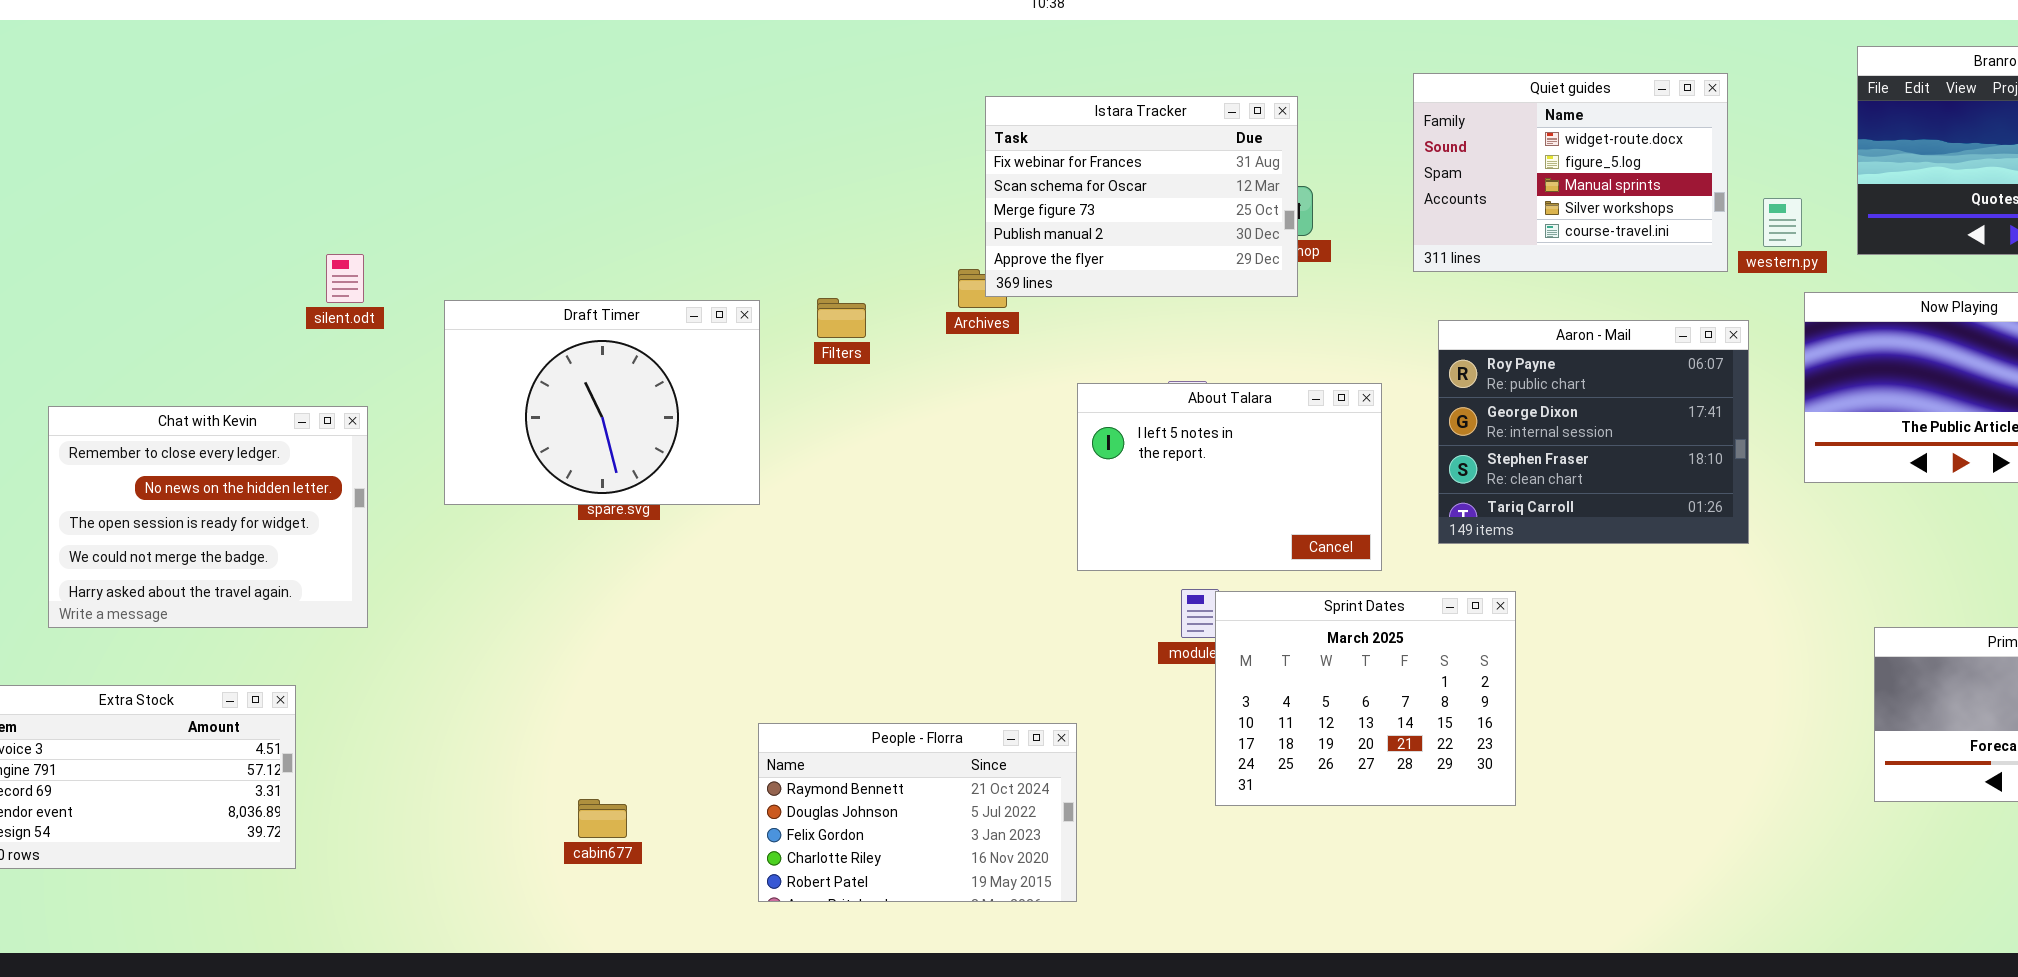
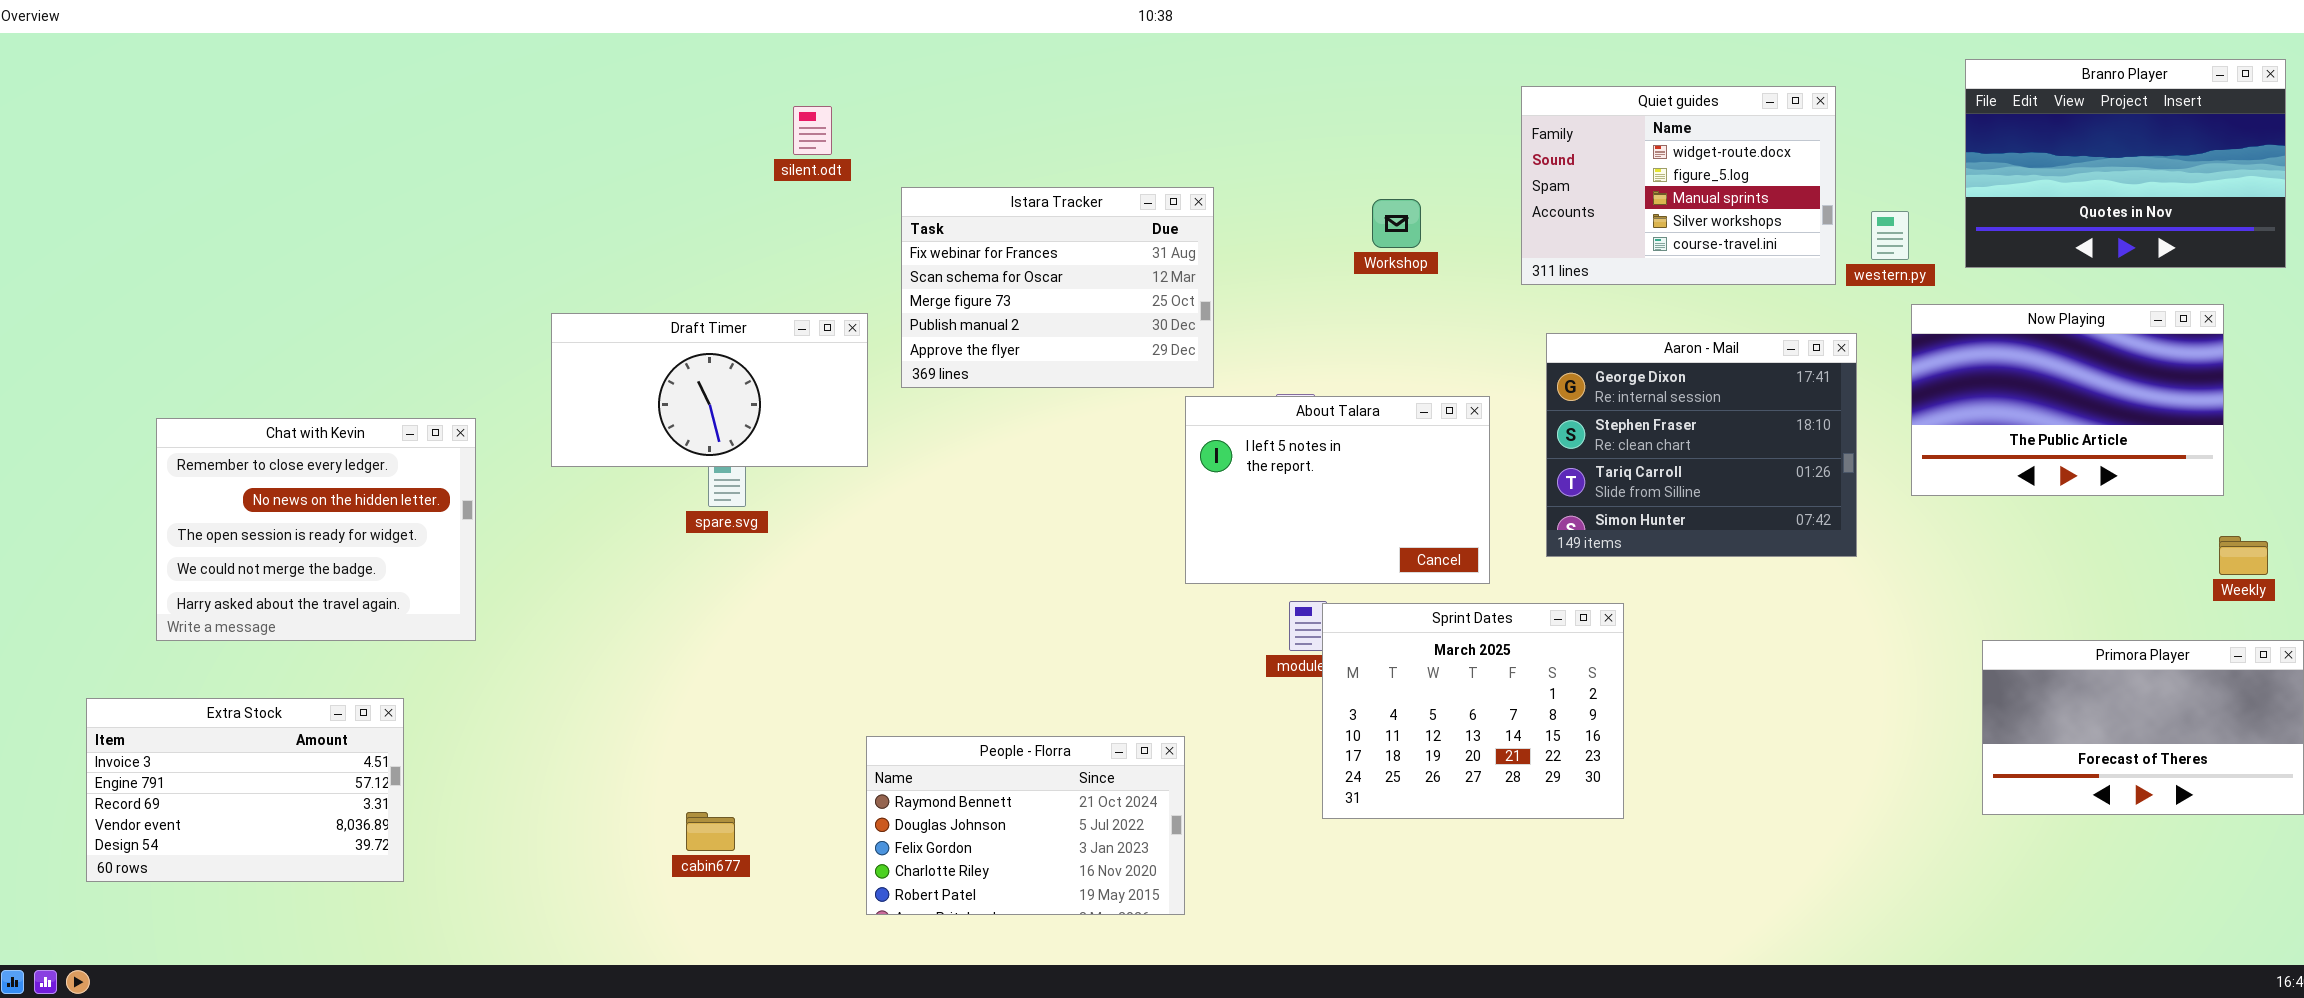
Istara Tracker: [985,96,1298,297] -> [901,187,1214,388], moved
silent.odt: [326,254,364,303] -> [793,106,832,155], moved
Draft Timer: [444,300,760,505] -> [551,313,868,467], resized
Aaron - Mail: [1438,320,1749,544] -> [1546,333,1857,557], scrolled down 1 row

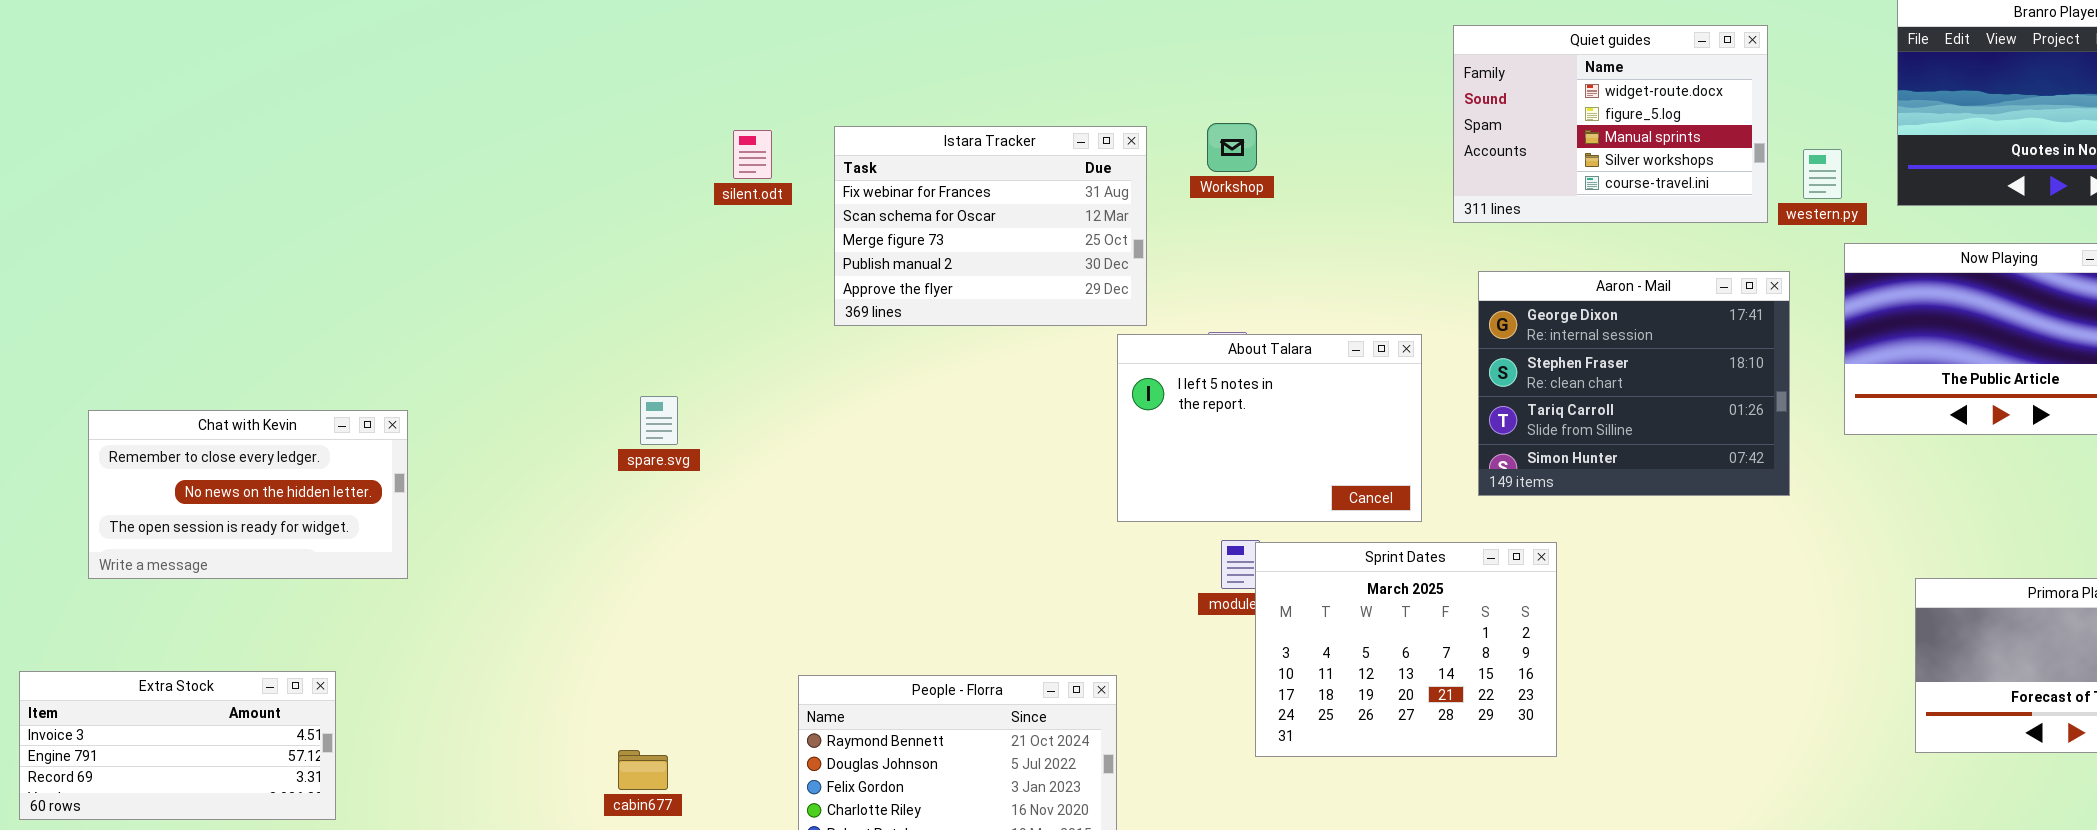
silent.odt: [793,106,832,155] -> [733,130,772,179], moved
Workshop: [1372,199,1421,248] -> [1207,123,1257,172], moved
Draft Timer: [551,313,868,467] -> none, closed
Chat with Kevin: [156,418,476,641] -> [88,410,408,579], resized
Extra Stock: [86,698,404,882] -> [19,671,336,820], resized

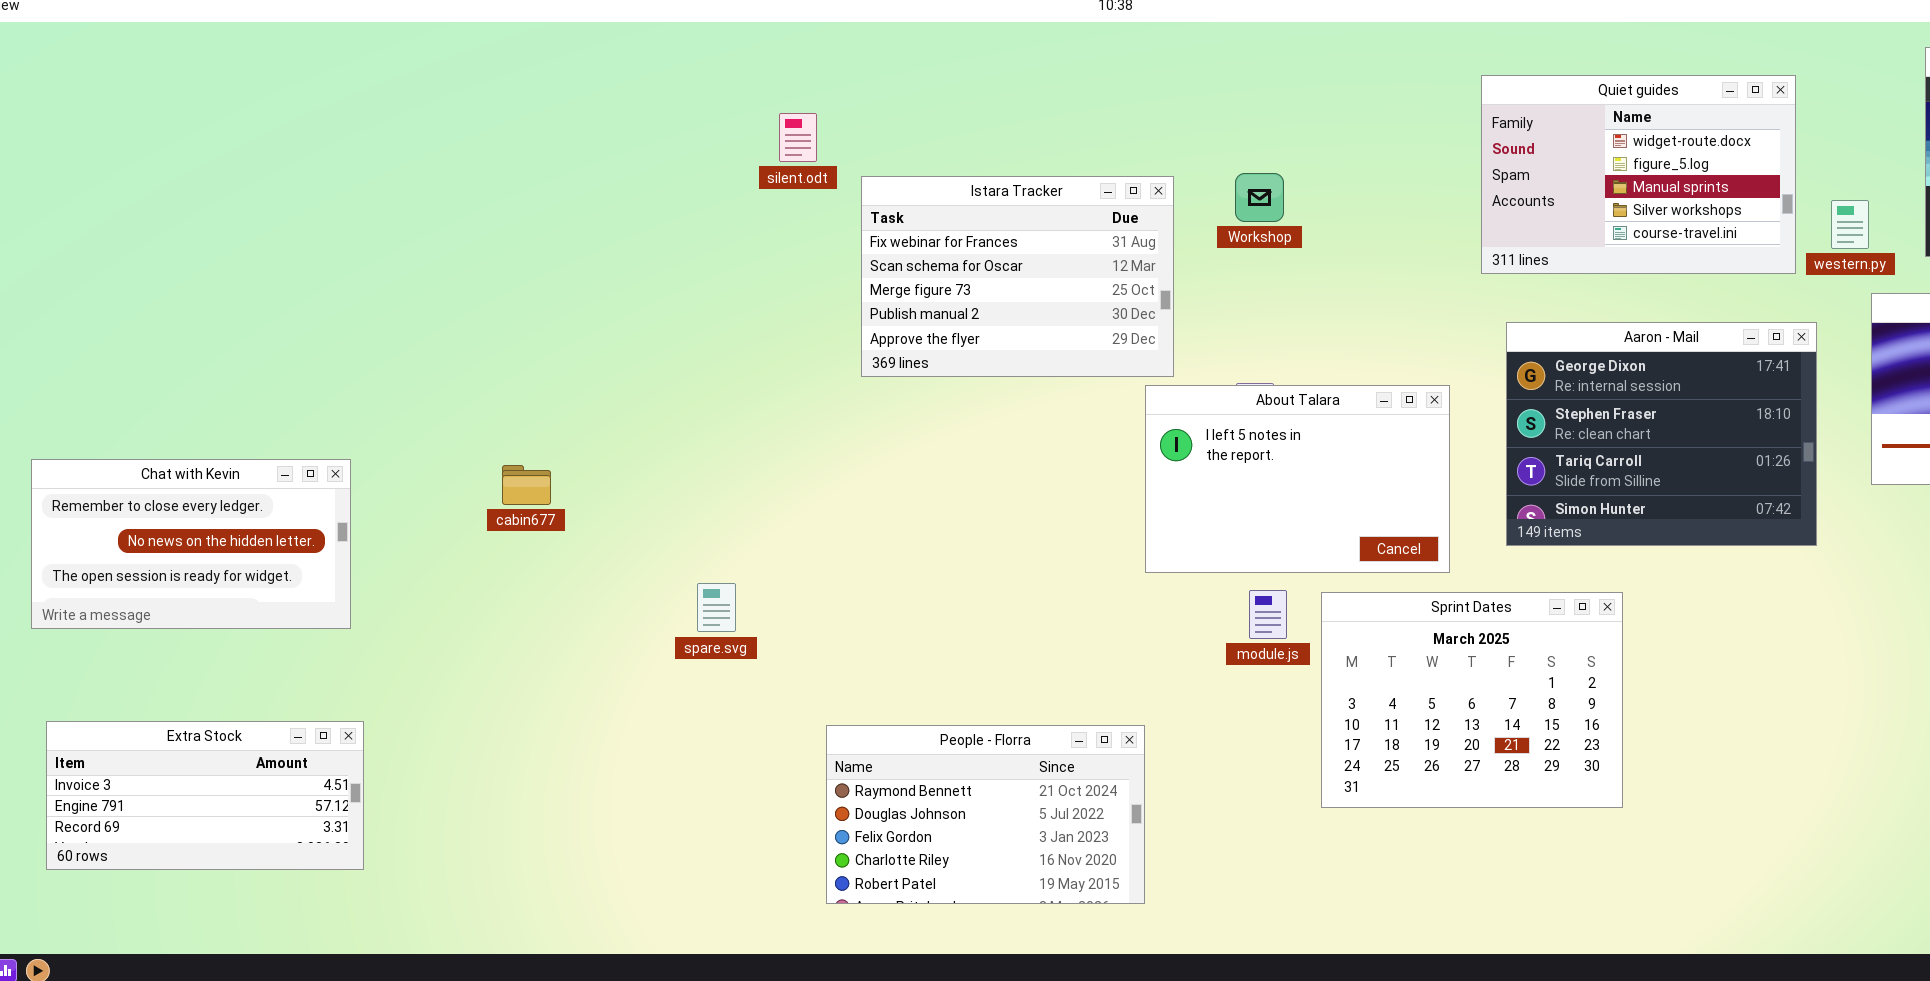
silent.odt: [733,130,772,179] -> [779,113,817,162], moved
spare.svg: [640,396,678,445] -> [697,583,736,632], moved
Chat with Kevin: [88,410,408,579] -> [31,459,351,629], moved
Sprint Dates: [1255,542,1557,757] -> [1321,592,1623,808], moved
cabin677: [618,750,668,790] -> [502,465,551,505], moved

